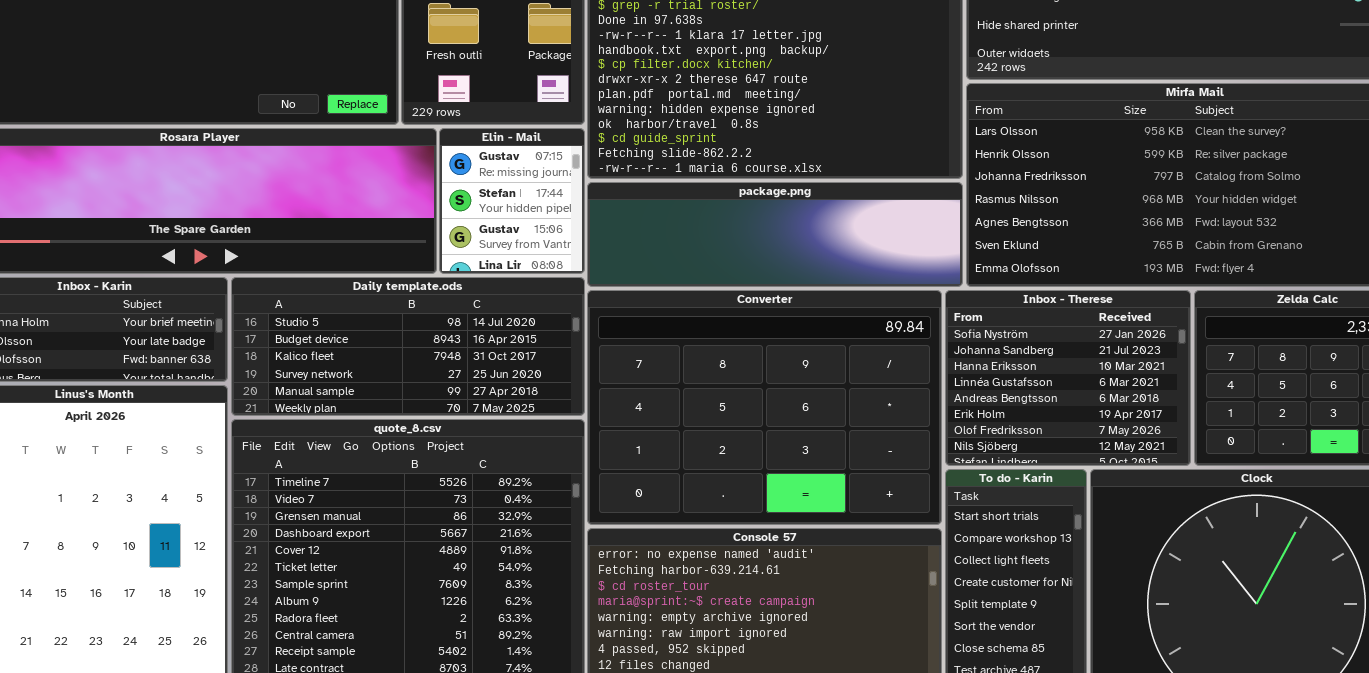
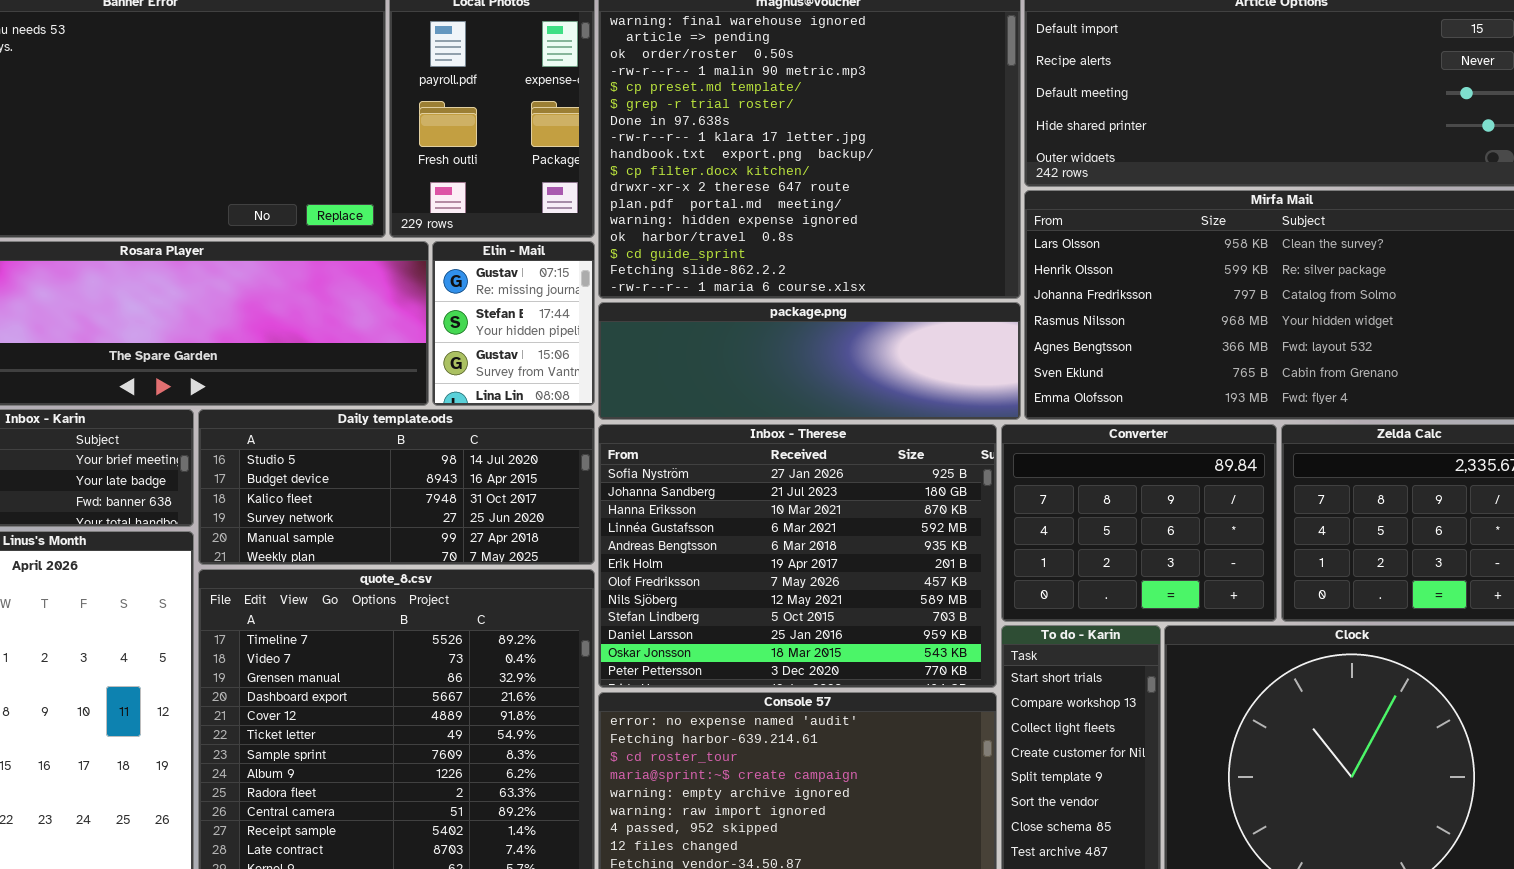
Converter: [587,290,942,525] -> [1001,424,1277,622], moved, resized
Inbox - Therese: [945,290,1191,466] -> [598,424,997,688], moved, resized

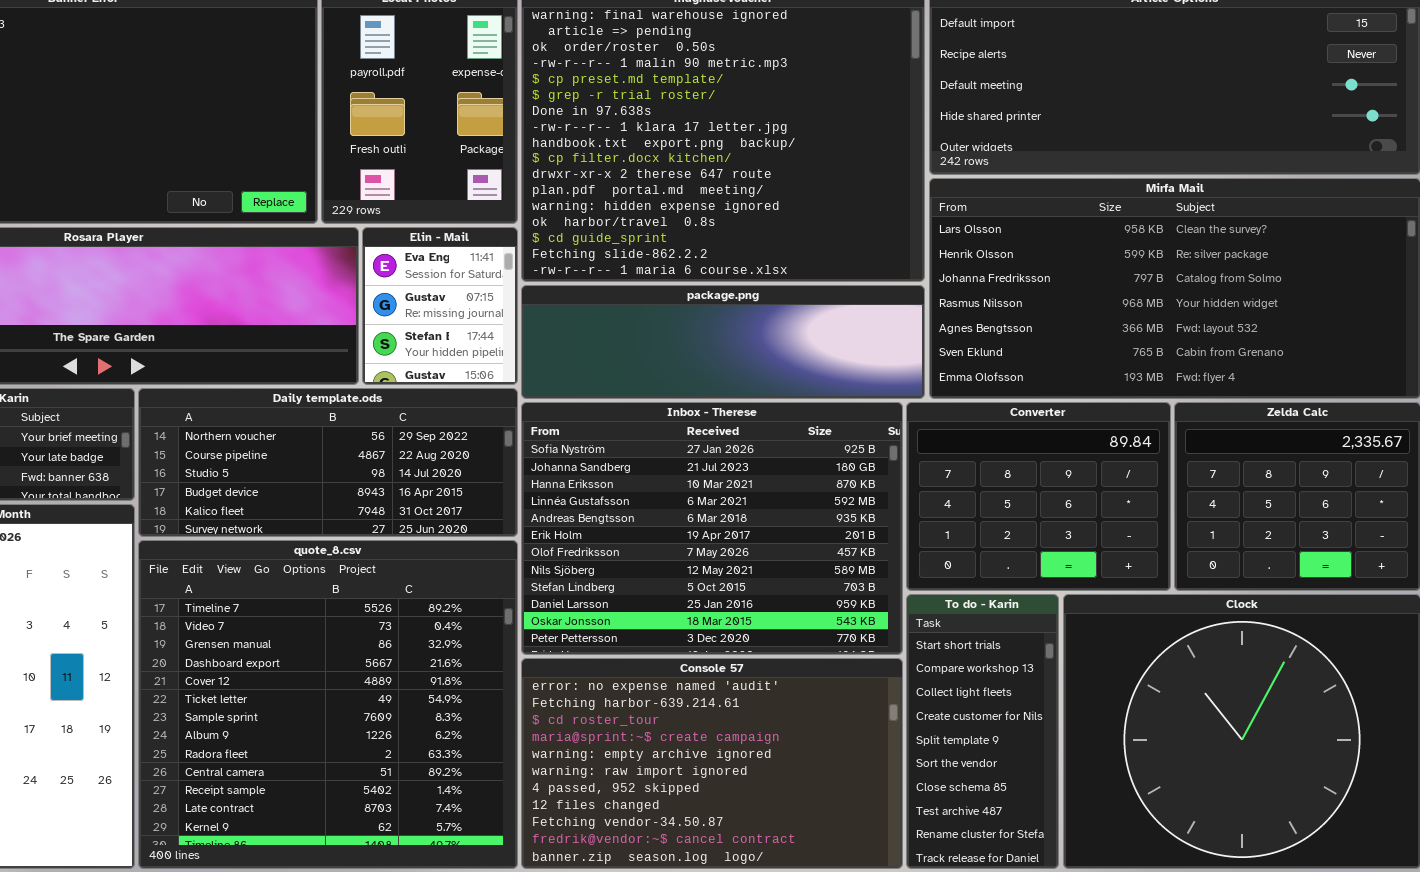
Elin - Mail: [432,241,595,406] -> [362,227,518,385], scrolled up 1 row
Daily template.ods: [198,409,595,565] -> [138,388,518,537], scrolled up 2 rows

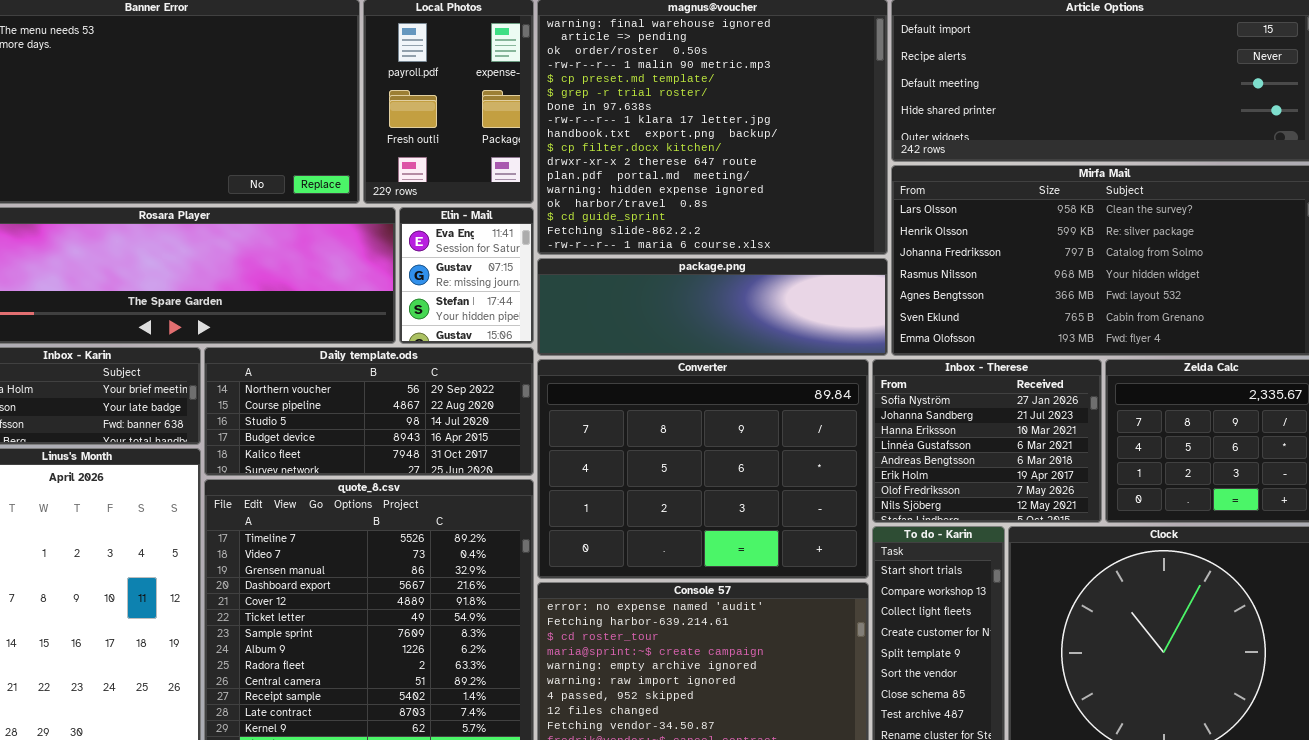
Inbox - Therese: [521,402,903,655] -> [872,359,1102,523], moved, resized
Converter: [906,402,1171,591] -> [537,359,869,579], moved, resized

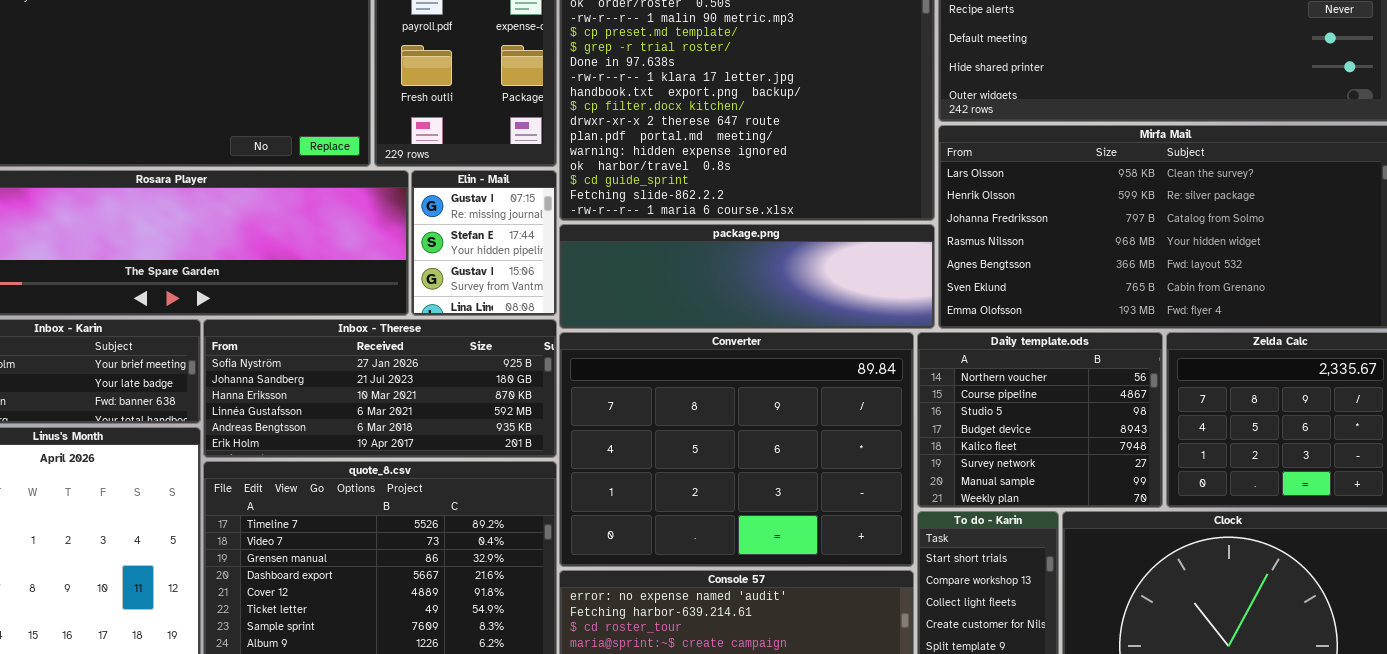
Elin - Mail: [399,207,534,344] -> [411,170,557,316], scrolled down 1 row
Daily template.ods: [204,347,534,476] -> [917,332,1163,508], moved, resized
Inbox - Therese: [872,359,1102,523] -> [203,319,557,458], moved, resized

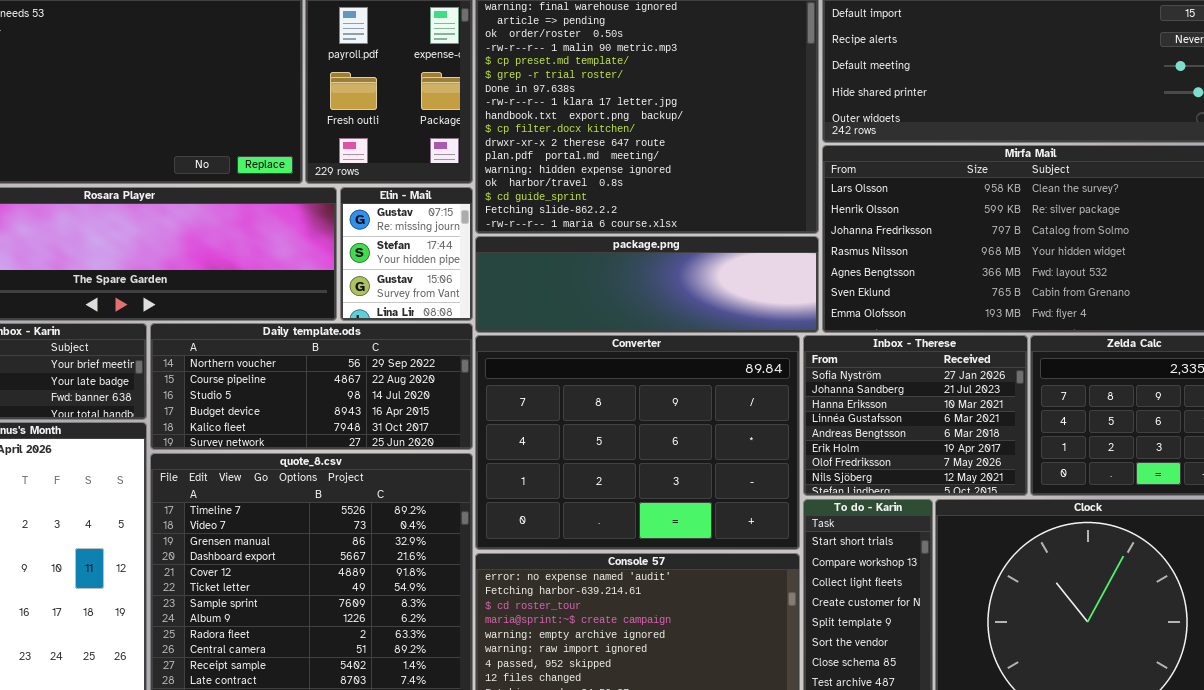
Inbox - Therese: [203,319,557,458] -> [803,335,1028,496], moved, resized
Daily template.ods: [917,332,1163,508] -> [150,323,473,450], moved, resized

